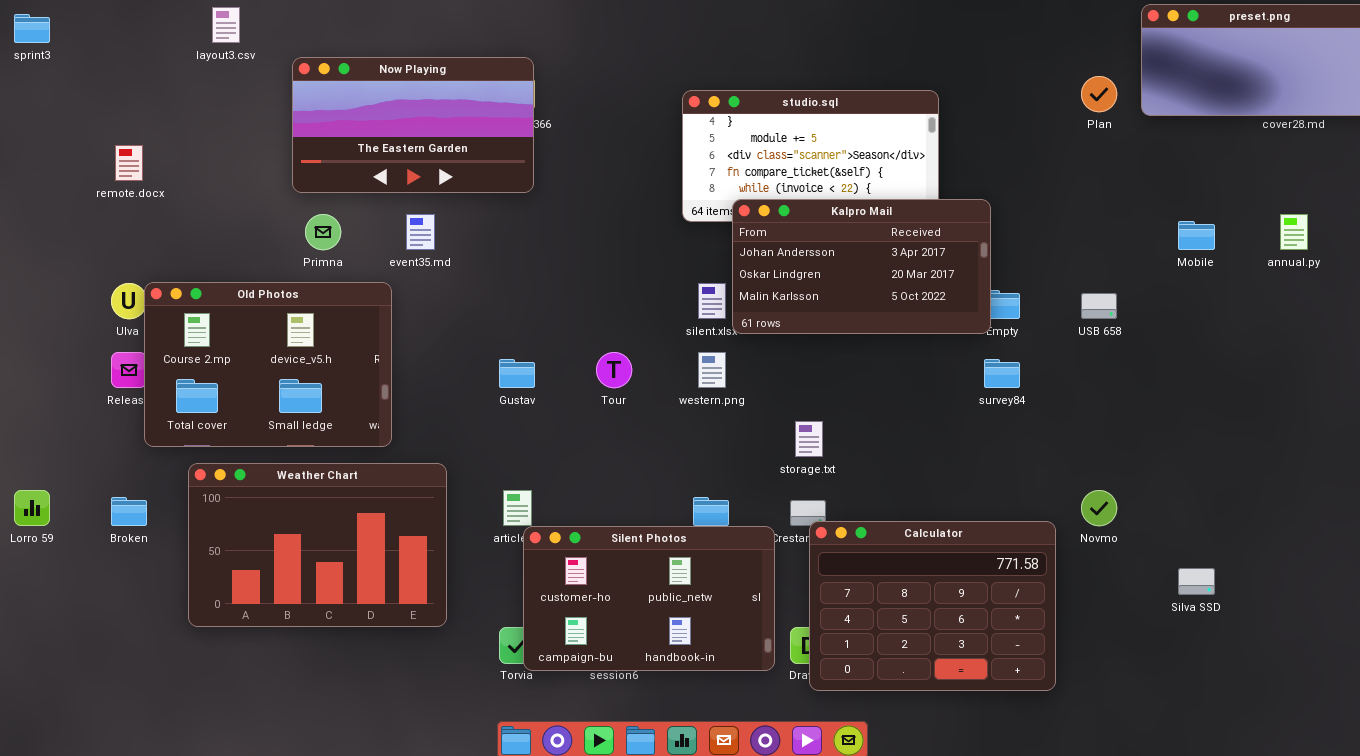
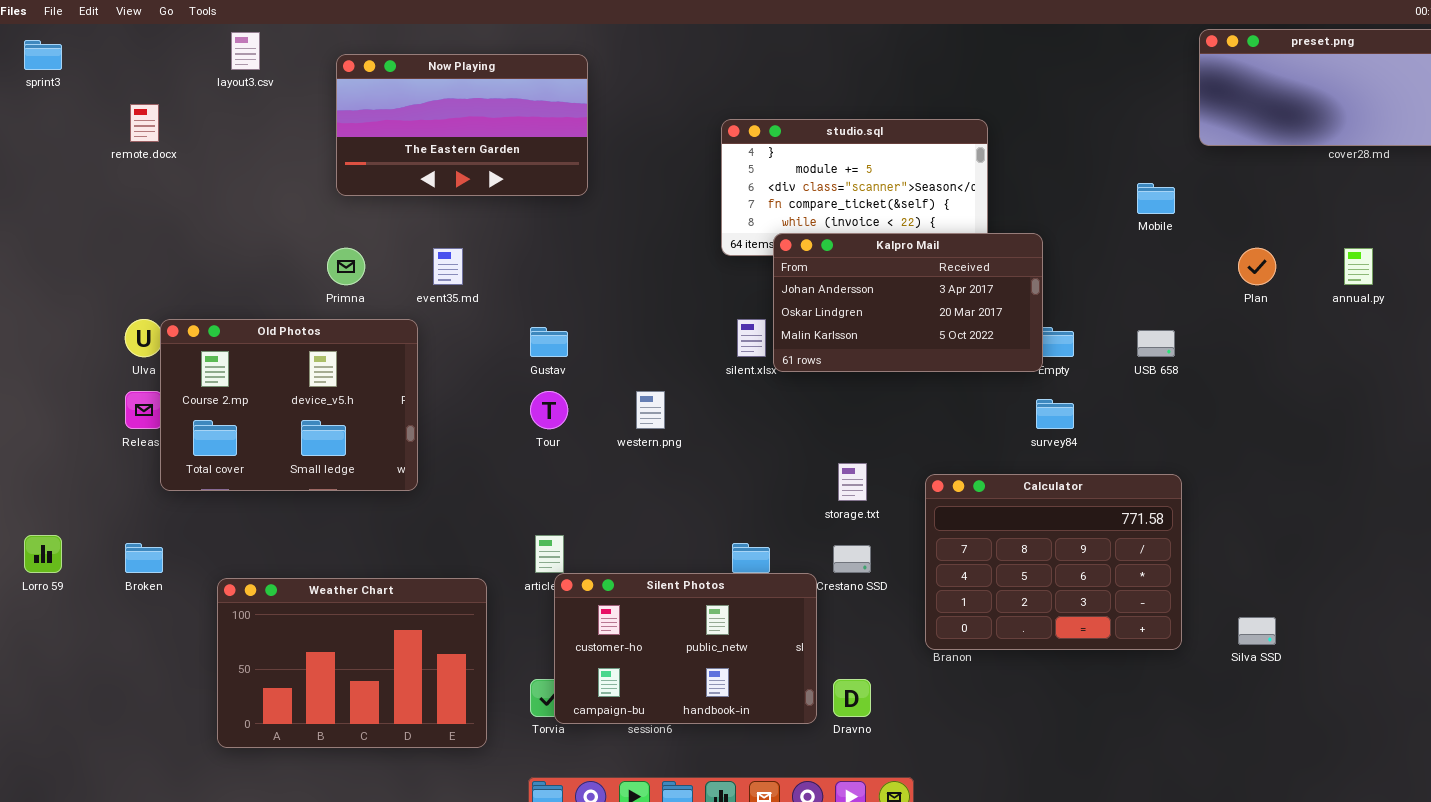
Now Playing: [292,57,534,193] -> [336,54,588,196], moved
Plan: [1081,76,1117,112] -> [1238,248,1276,285], moved
remote.docx: [115,145,143,181] -> [130,104,159,142], moved
Mobile: [1178,221,1215,250] -> [1137,183,1175,214], moved
Tour: [596,352,632,388] -> [530,391,568,429], moved
western.png: [698,352,726,388] -> [636,391,665,429], moved
Gustav: [499,359,535,388] -> [530,327,568,357], moved
Weather Chart: [188,463,447,627] -> [217,578,487,748], moved
Calculator: [809,521,1056,691] -> [925,474,1182,650], moved

